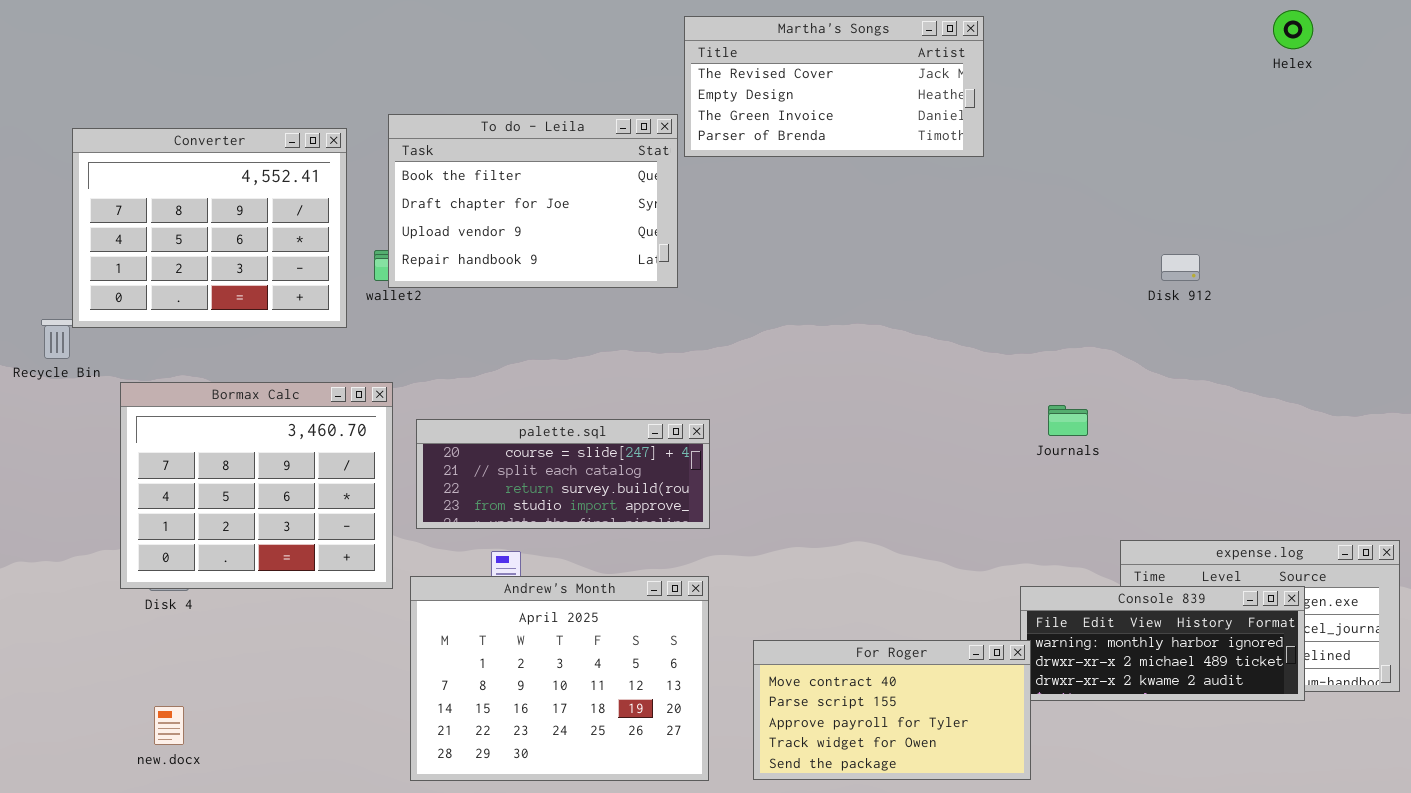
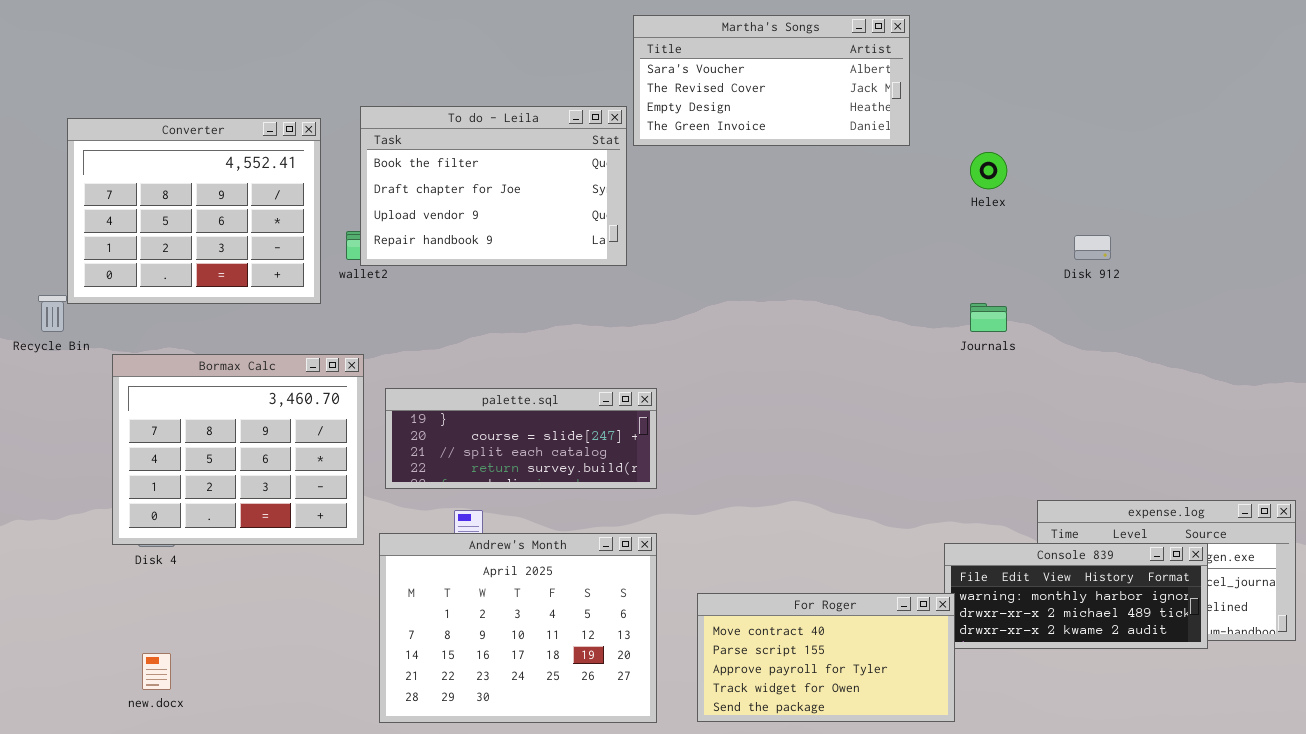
Helex: [1273,10,1313,49] -> [970,152,1007,189], moved
Martha's Songs: [684,16,984,157] -> [633,15,910,146], scrolled up 1 row
Journals: [1048,405,1088,436] -> [970,303,1007,332], moved
palette.sql: [416,419,710,529] -> [385,388,657,489], scrolled up 1 row

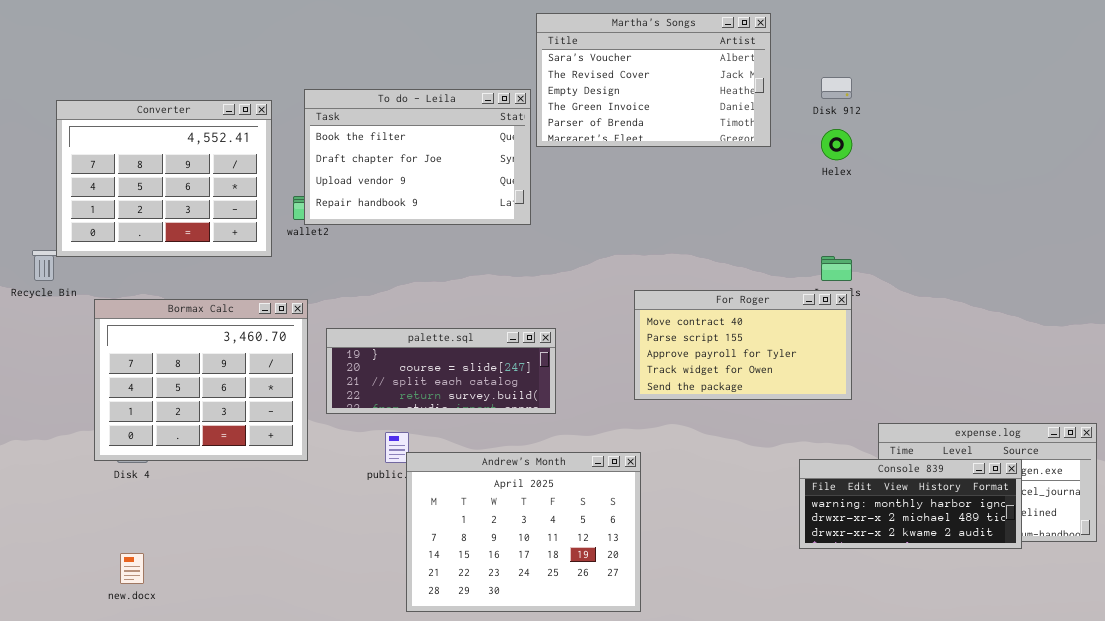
Martha's Songs: [633,15,910,146] -> [536,13,771,147], resized
Disk 912: [1074,235,1111,260] -> [821,77,852,99], moved
Andrew's Month: [379,533,657,723] -> [406,452,641,612], moved
For Roger: [697,593,955,722] -> [634,290,852,400], moved

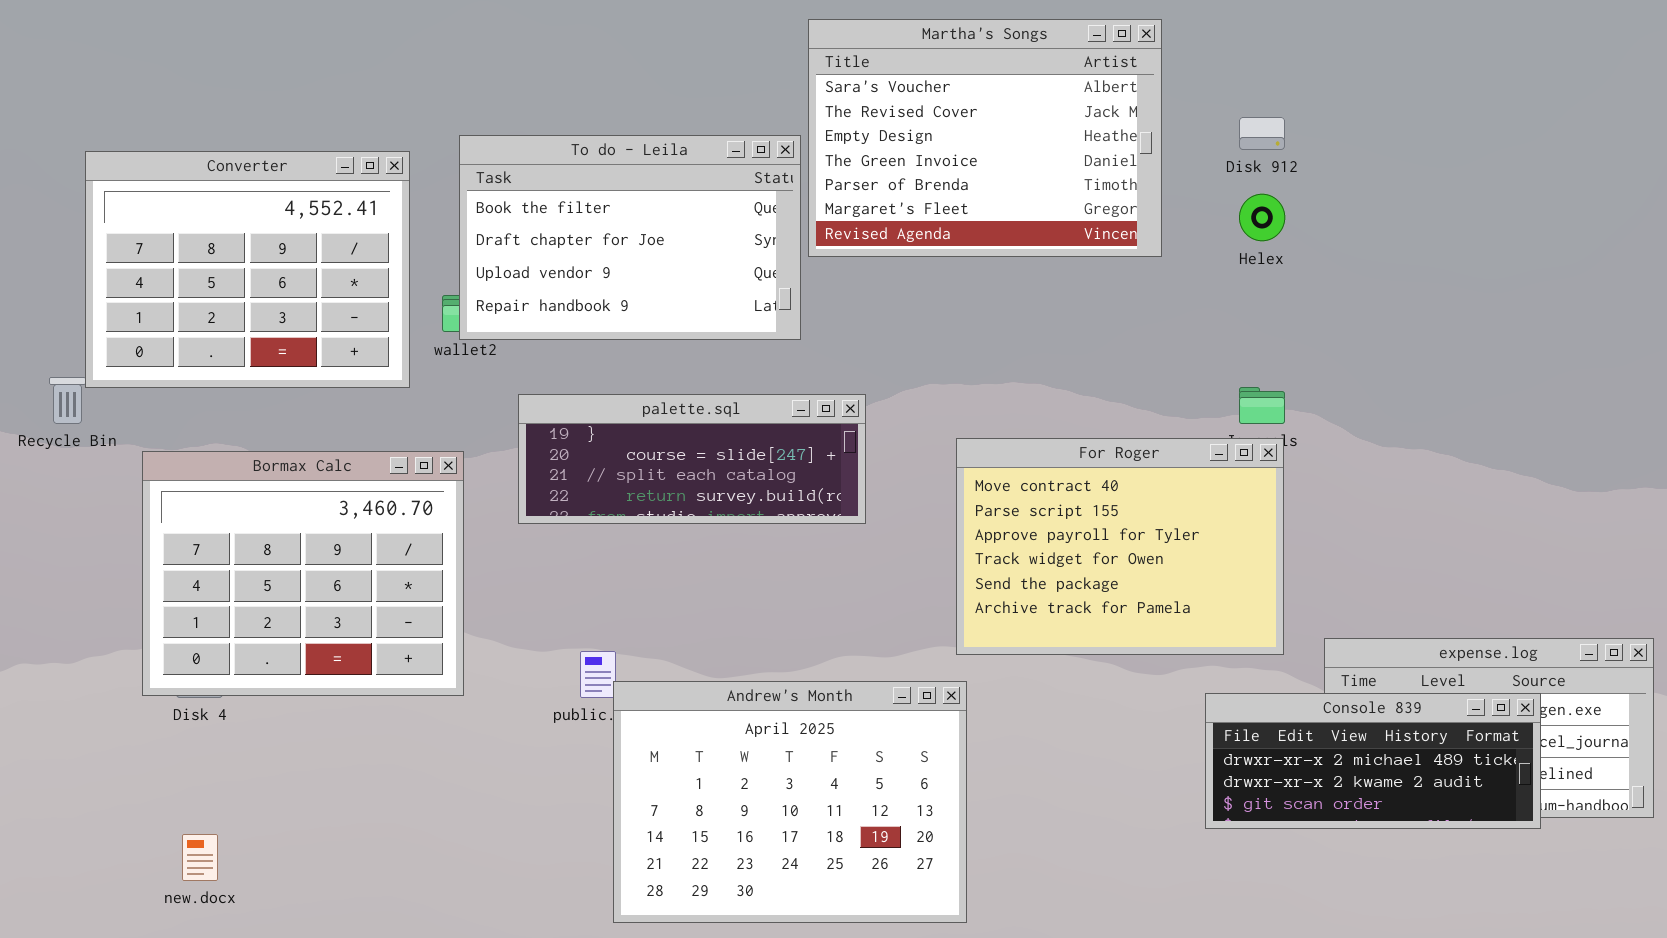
Martha's Songs: [536,13,771,147] -> [808,19,1162,257], resized
For Roger: [634,290,852,400] -> [956,438,1284,655], resized
palette.sql: [326,328,556,414] -> [518,394,866,524], moved
Console 839: [799,459,1022,549] -> [1205,693,1541,829], scrolled down 1 row

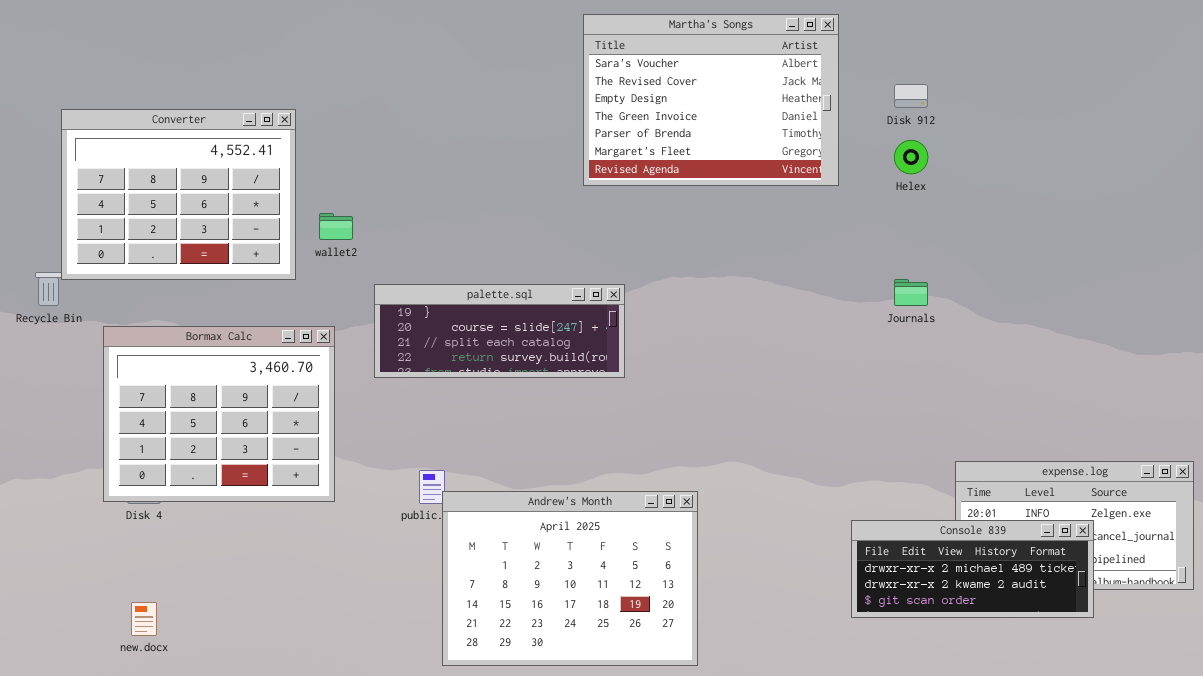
To do - Leila: [459,135,801,340] -> none, closed
For Roger: [956,438,1284,655] -> none, closed
Console 839: [1205,693,1541,829] -> [851,520,1094,618], moved

